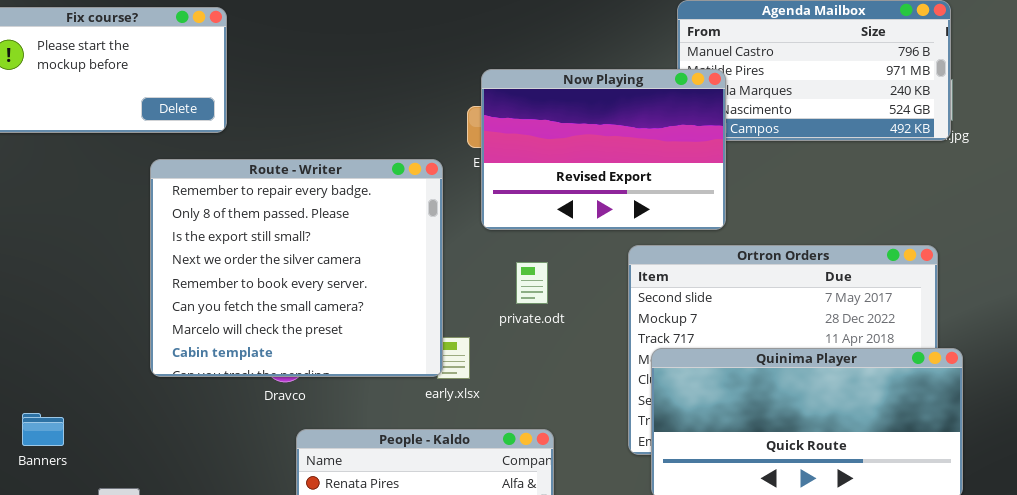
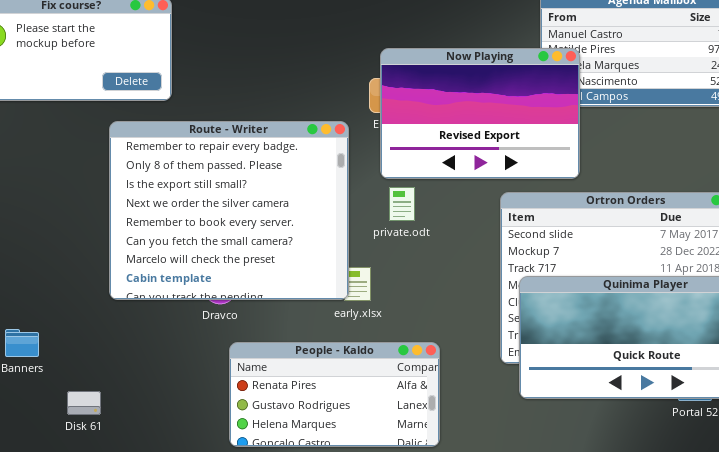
private.odt: [516,262,548,304] -> [389,187,415,221], moved

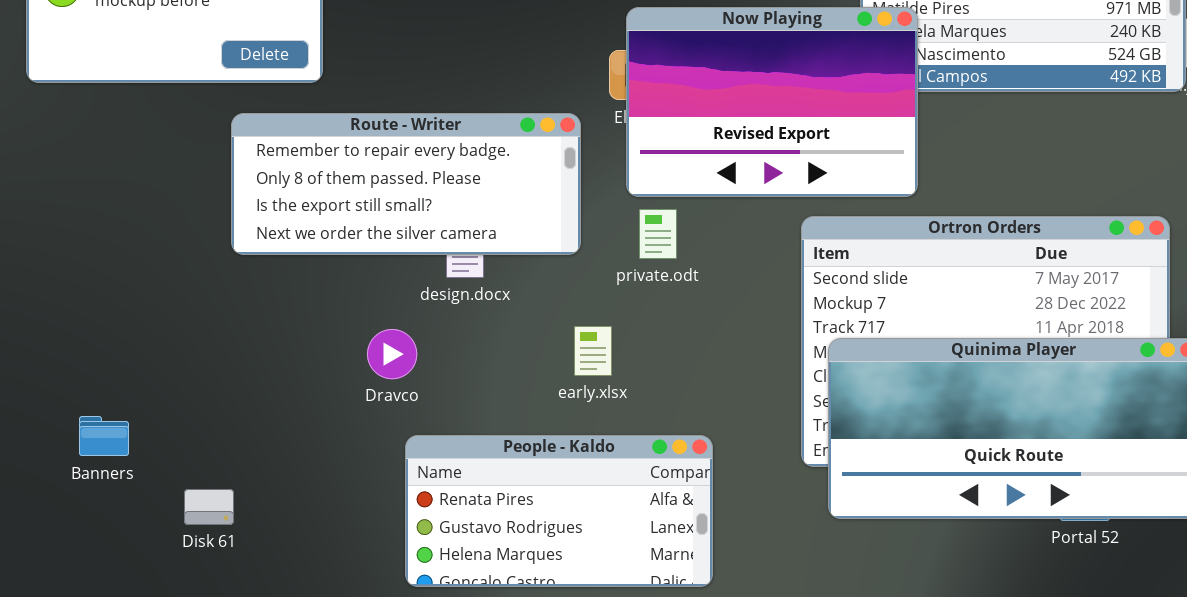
Route - Writer: [109,121,349,300] -> [231,113,581,255], resized
Disk 61: [67,391,101,415] -> [184,489,234,525], moved

